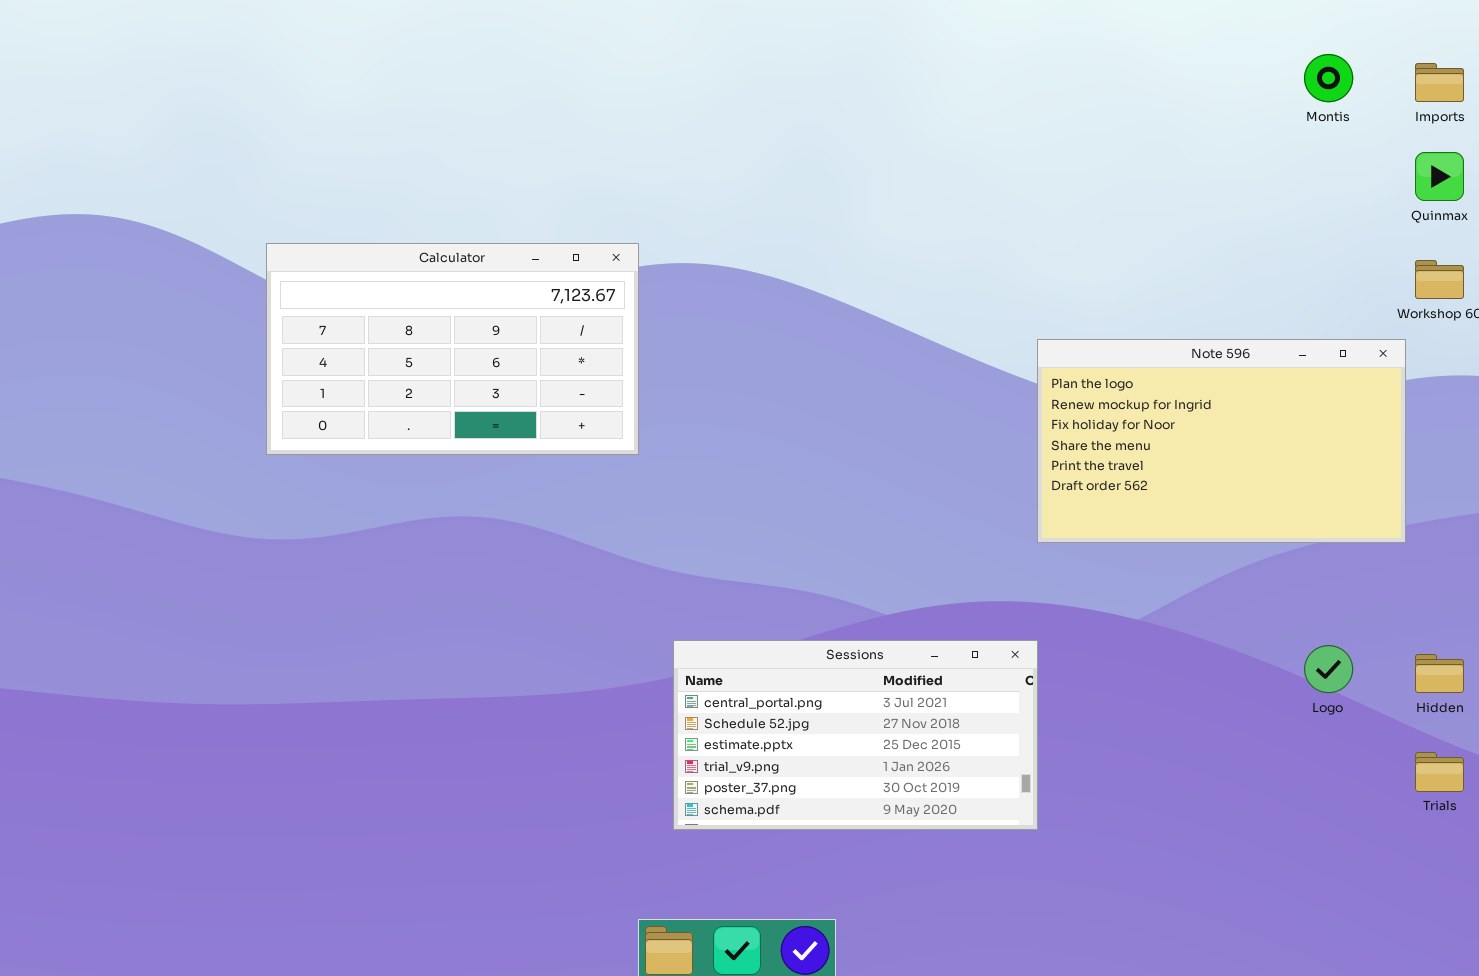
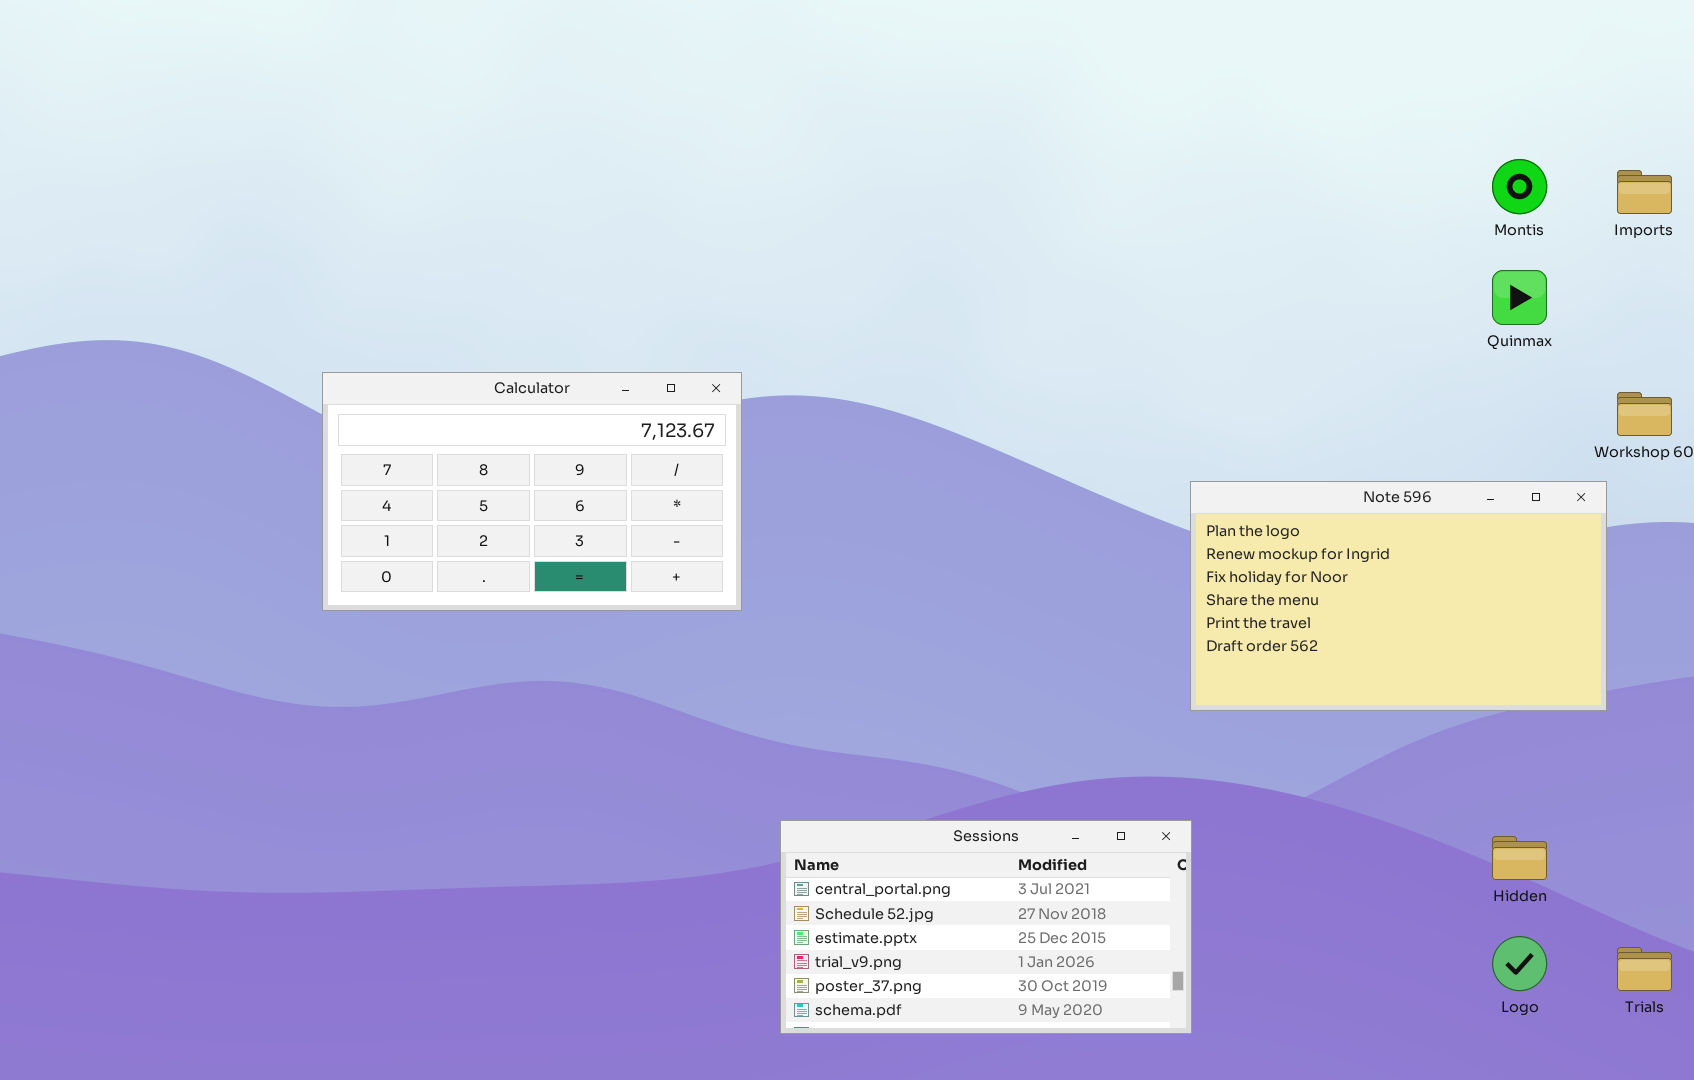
Quinmax: [1415,152,1464,201] -> [1492,270,1547,325], moved
Logo: [1304,645,1353,693] -> [1492,936,1547,991], moved
Hidden: [1415,654,1464,693] -> [1492,836,1547,880], moved

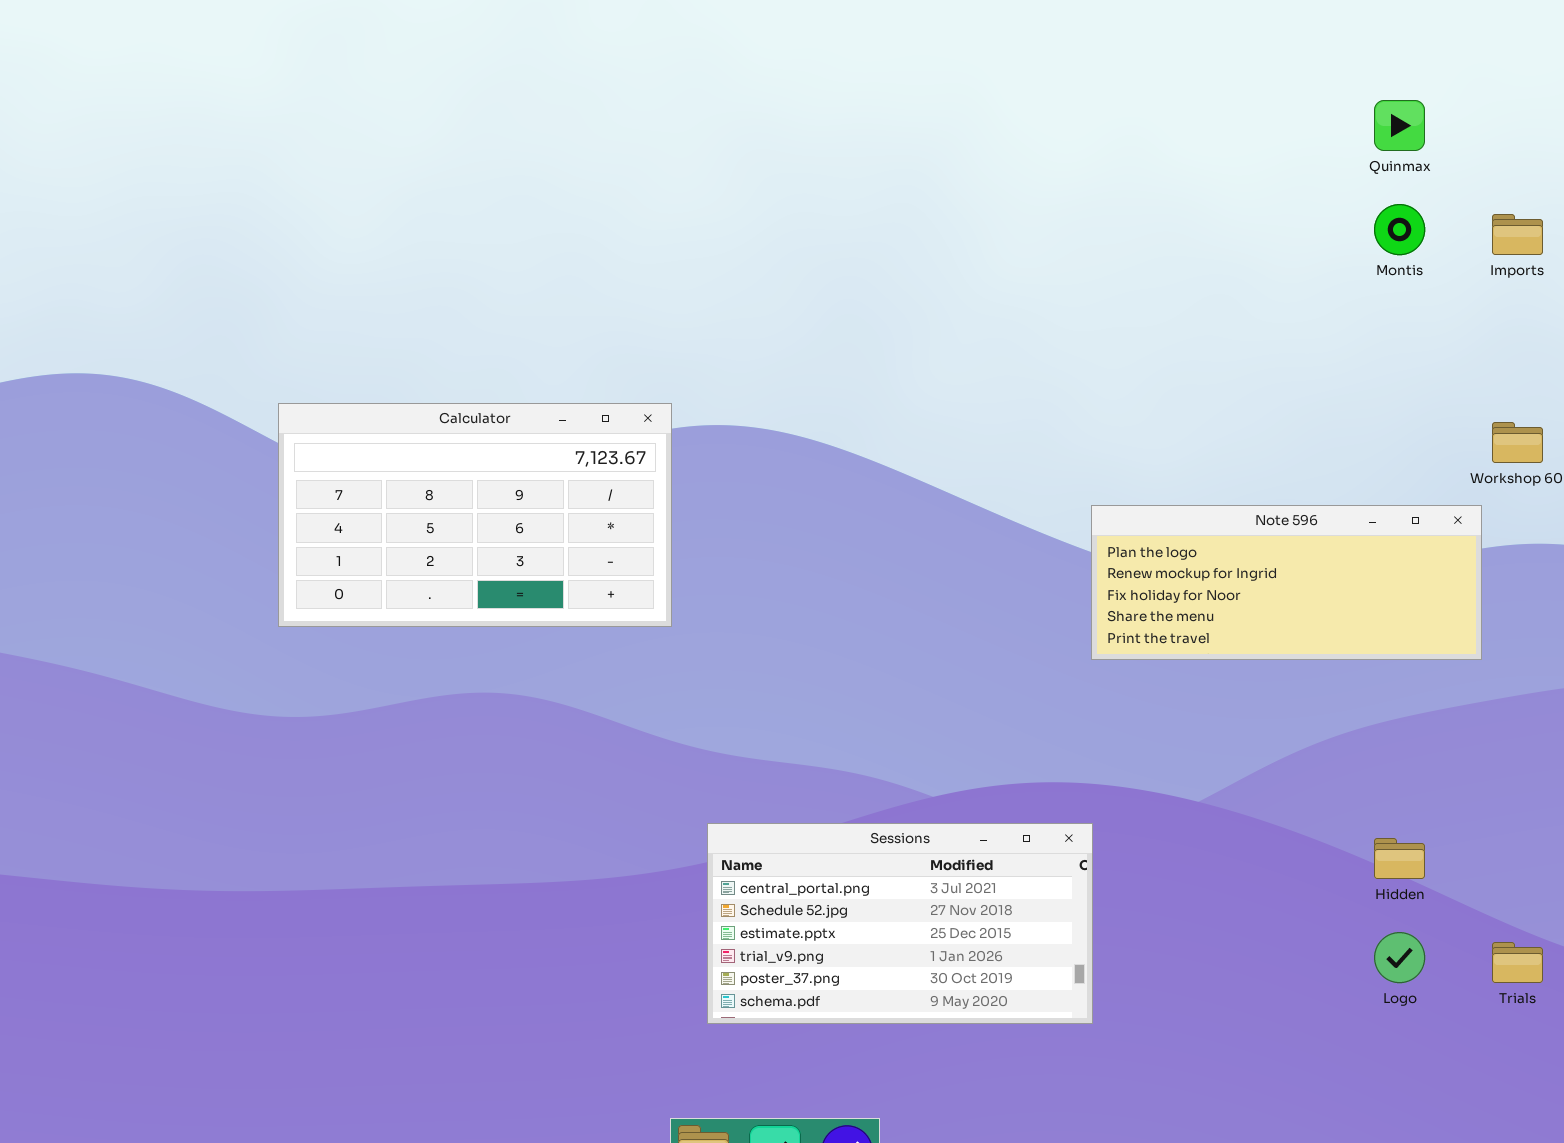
Quinmax: [1492,270,1547,325] -> [1374,100,1425,151], moved
Note 596: [1190,481,1607,711] -> [1091,505,1482,660], resized

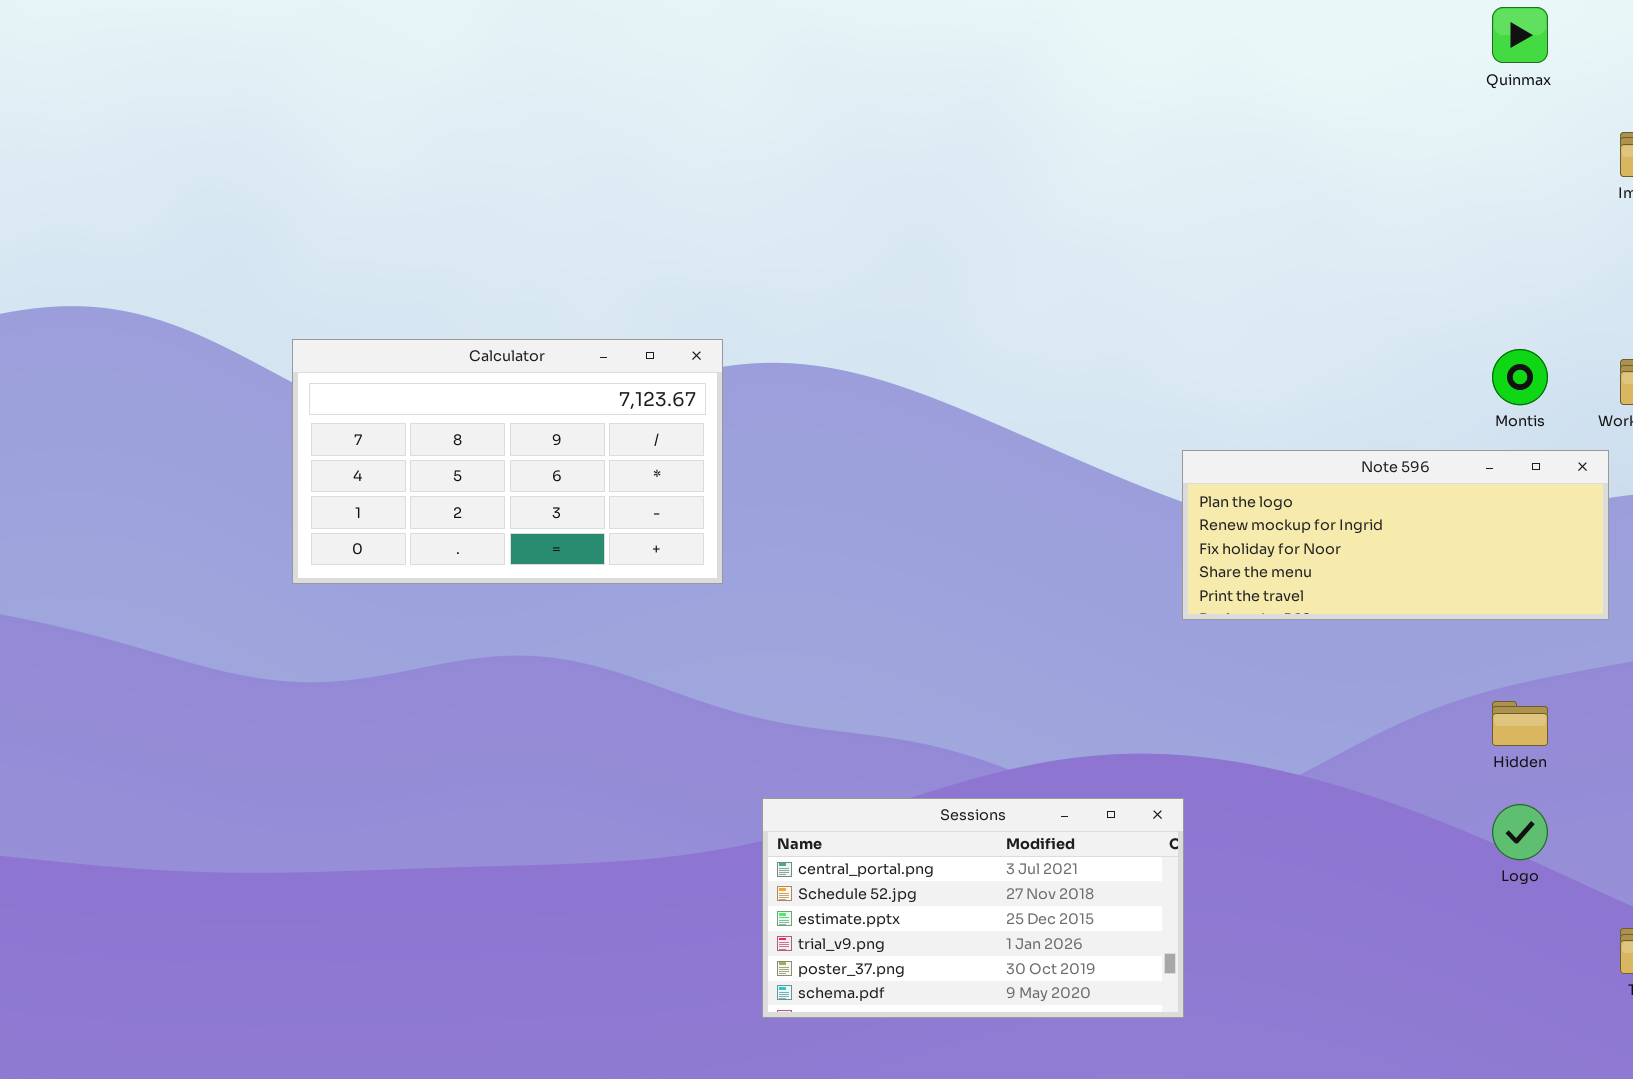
Montis: [1374,204,1425,255] -> [1492,349,1548,405], moved
Hidden: [1374,838,1425,879] -> [1492,701,1548,746], moved
Logo: [1374,932,1425,983] -> [1492,804,1548,860], moved

